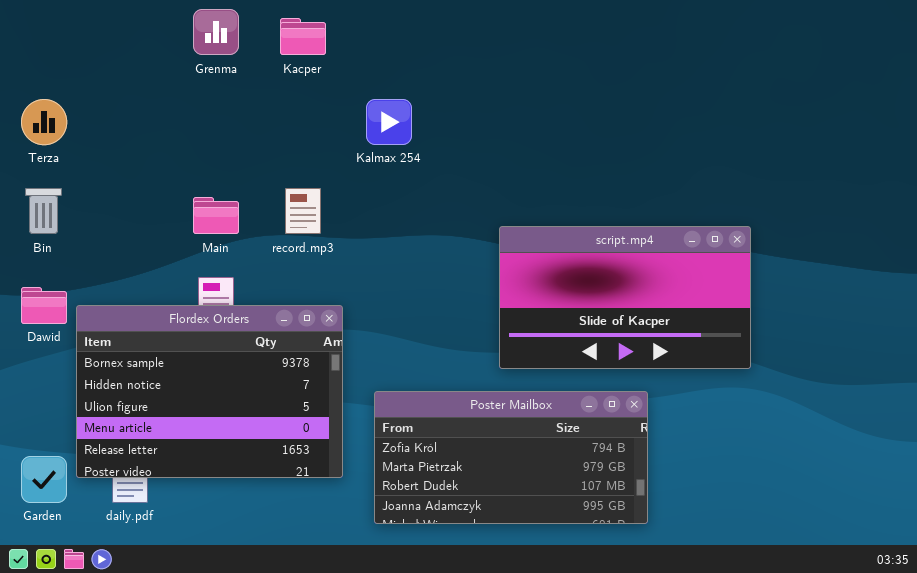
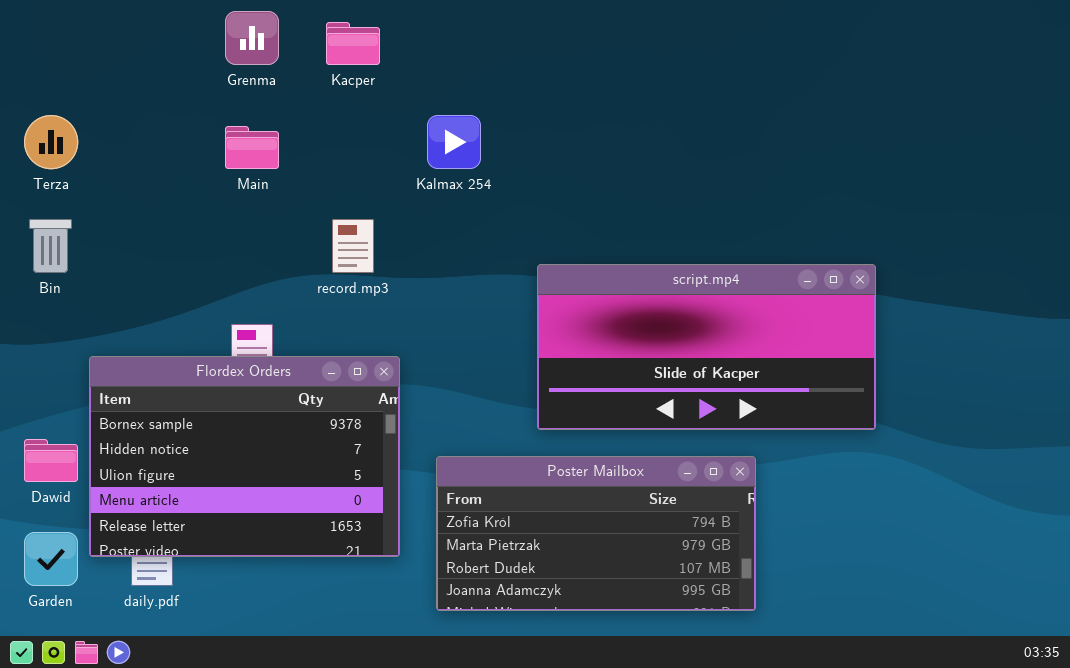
Main: [193,197,239,234] -> [225,126,279,169], moved
script.mp4: [499,226,751,369] -> [537,264,876,430], resized
Dawid: [21,287,67,324] -> [24,439,78,482], moved

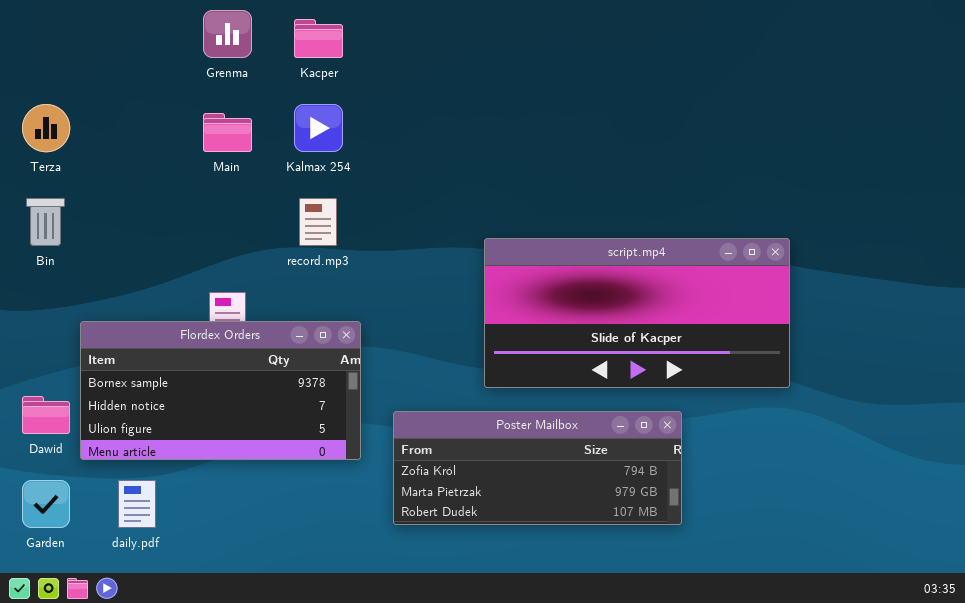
Kalmax 254: [427,115,481,169] -> [294,104,343,152], moved
Flordex Orders: [89,356,400,557] -> [80,321,361,460], resized
Poster Mailbox: [436,456,756,611] -> [393,411,682,525], resized

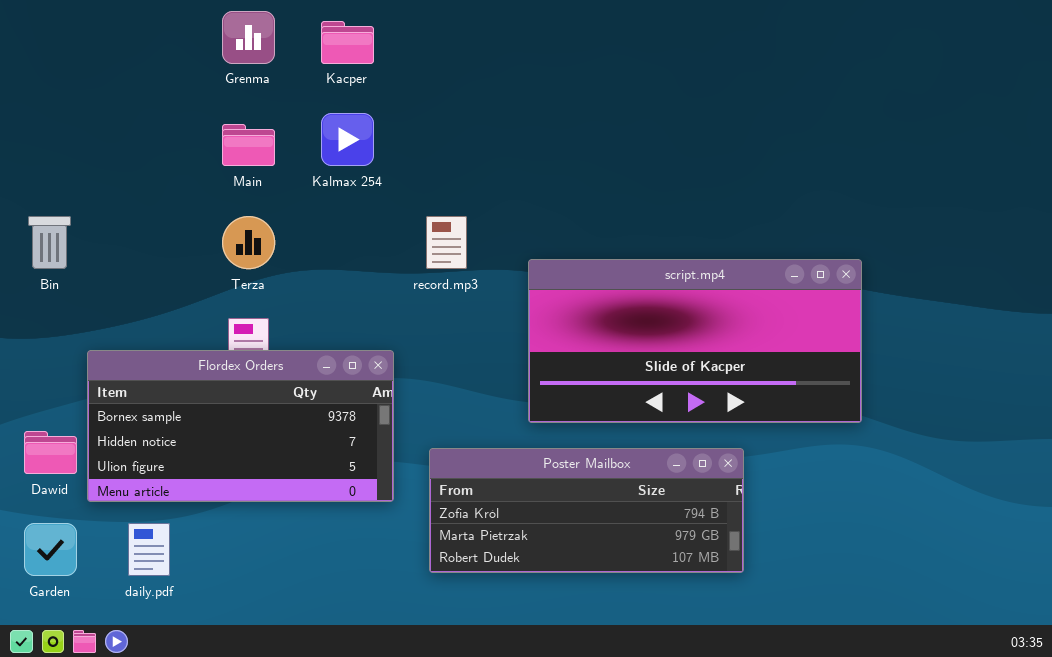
Terza: [22,104,70,152] -> [222,216,275,269], moved
record.mp3: [299,198,337,246] -> [426,216,467,269], moved

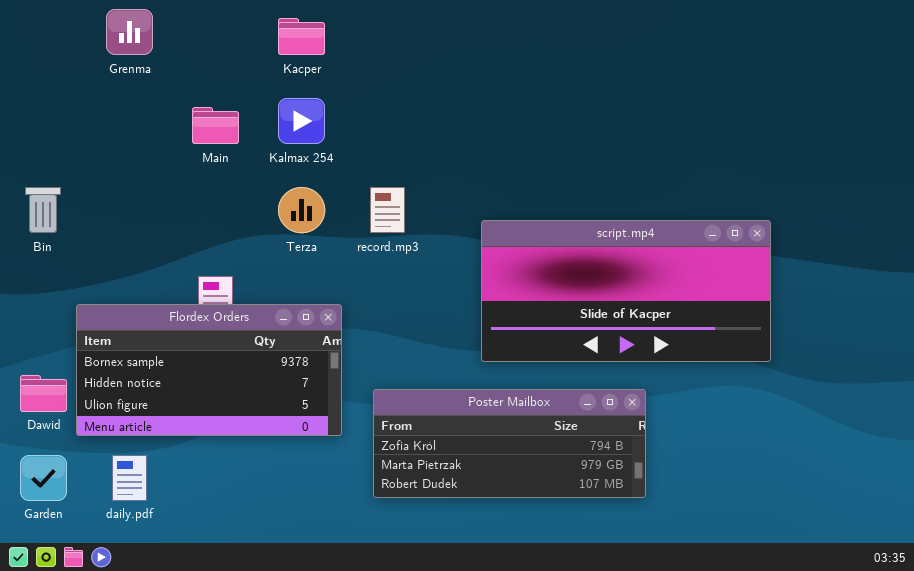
Grenma: [222,11,275,64] -> [106,9,153,55], moved
Terza: [222,216,275,269] -> [278,187,325,233], moved
script.mp4: [528,259,862,423] -> [481,220,771,362], moved

